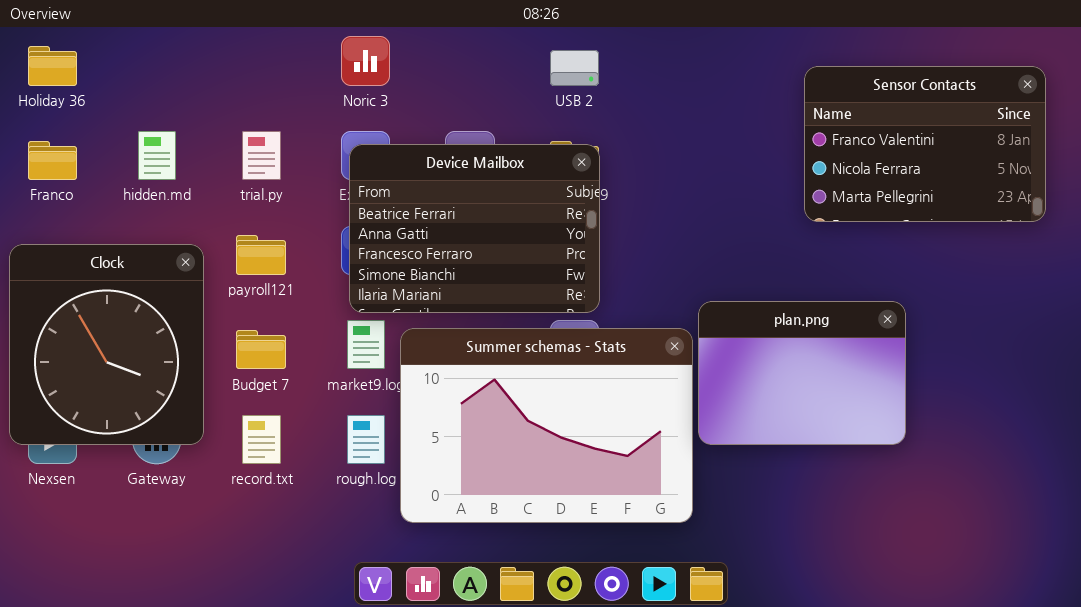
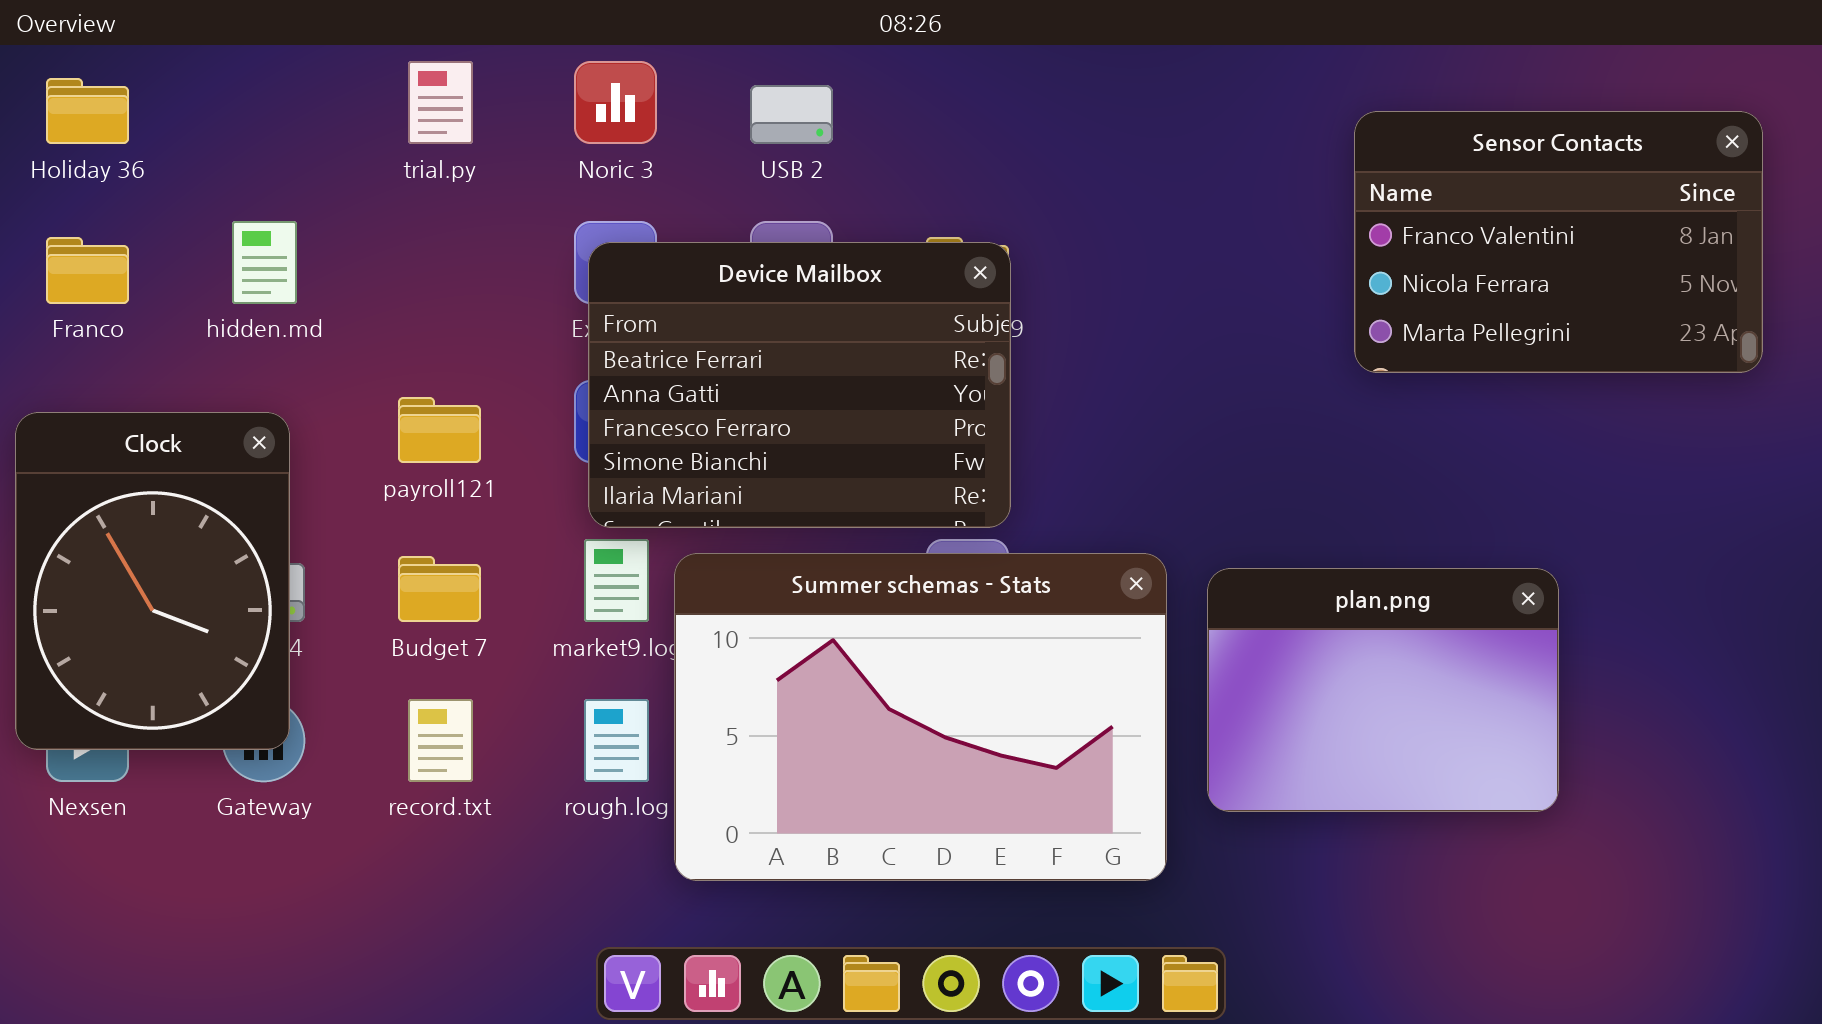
USB 2: [550,50,599,86] -> [750,85,833,144], moved
trial.py: [242,131,281,180] -> [408,61,473,144], moved
Clock: [9,244,204,445] -> [15,412,290,750], resized
plan.png: [698,301,906,445] -> [1207,568,1559,812], moved

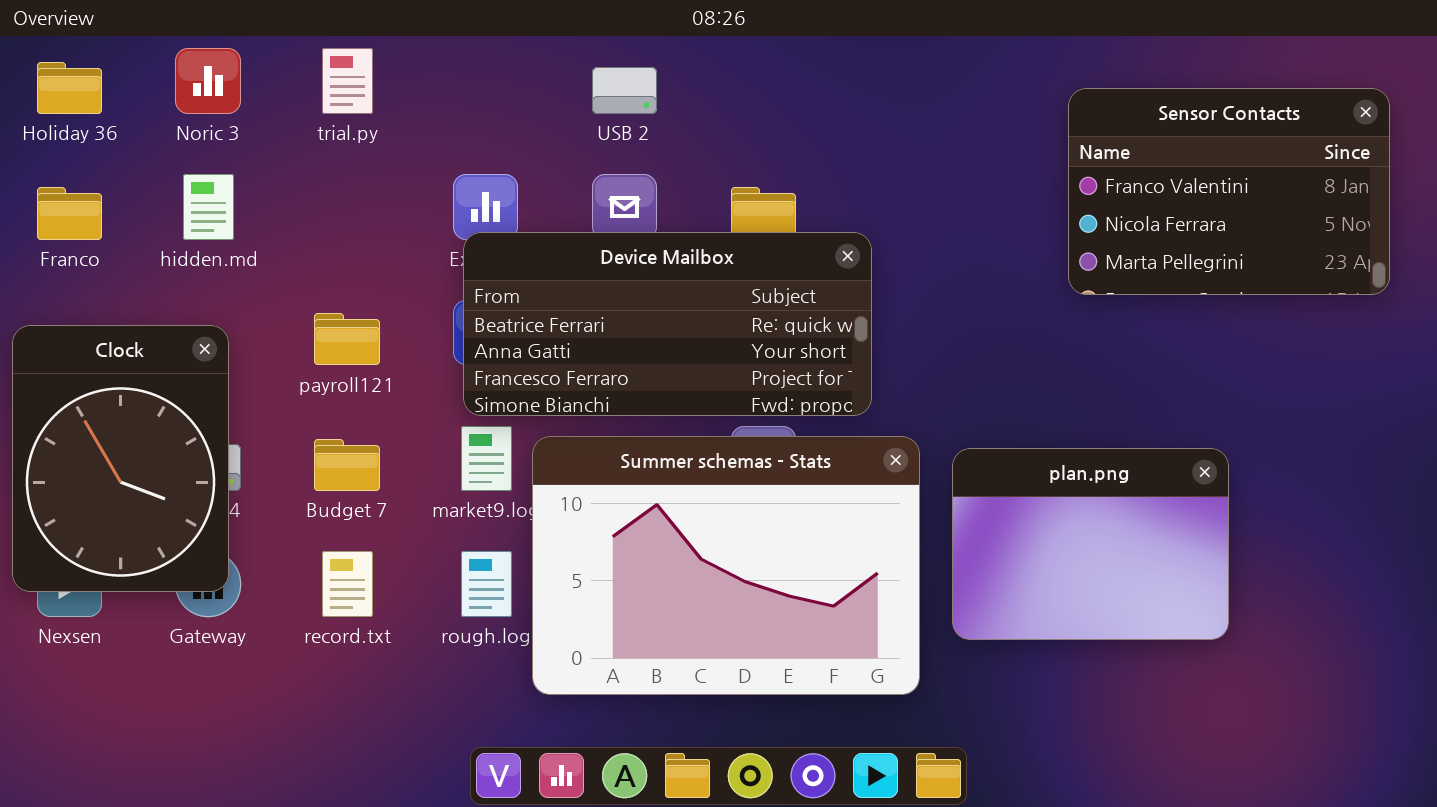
Noric 3: [574,61,657,144] -> [175,48,241,114], moved
Device Mailbox: [588,242,1011,528] -> [463,232,872,416], resized

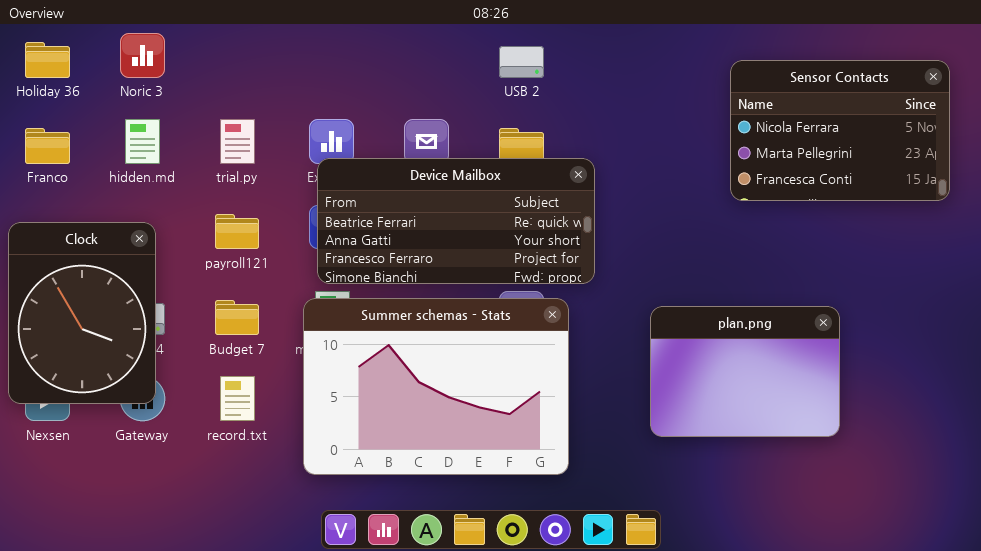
trial.py: [322,48,373,114] -> [220,119,255,164], moved
USB 2: [592,67,657,114] -> [499,46,544,78], moved
Sensor Contacts: [1068,88,1390,295] -> [730,60,950,201], scrolled down 1 row
Summer schemas - Stats: [532,436,920,695] -> [303,298,569,475], moved

